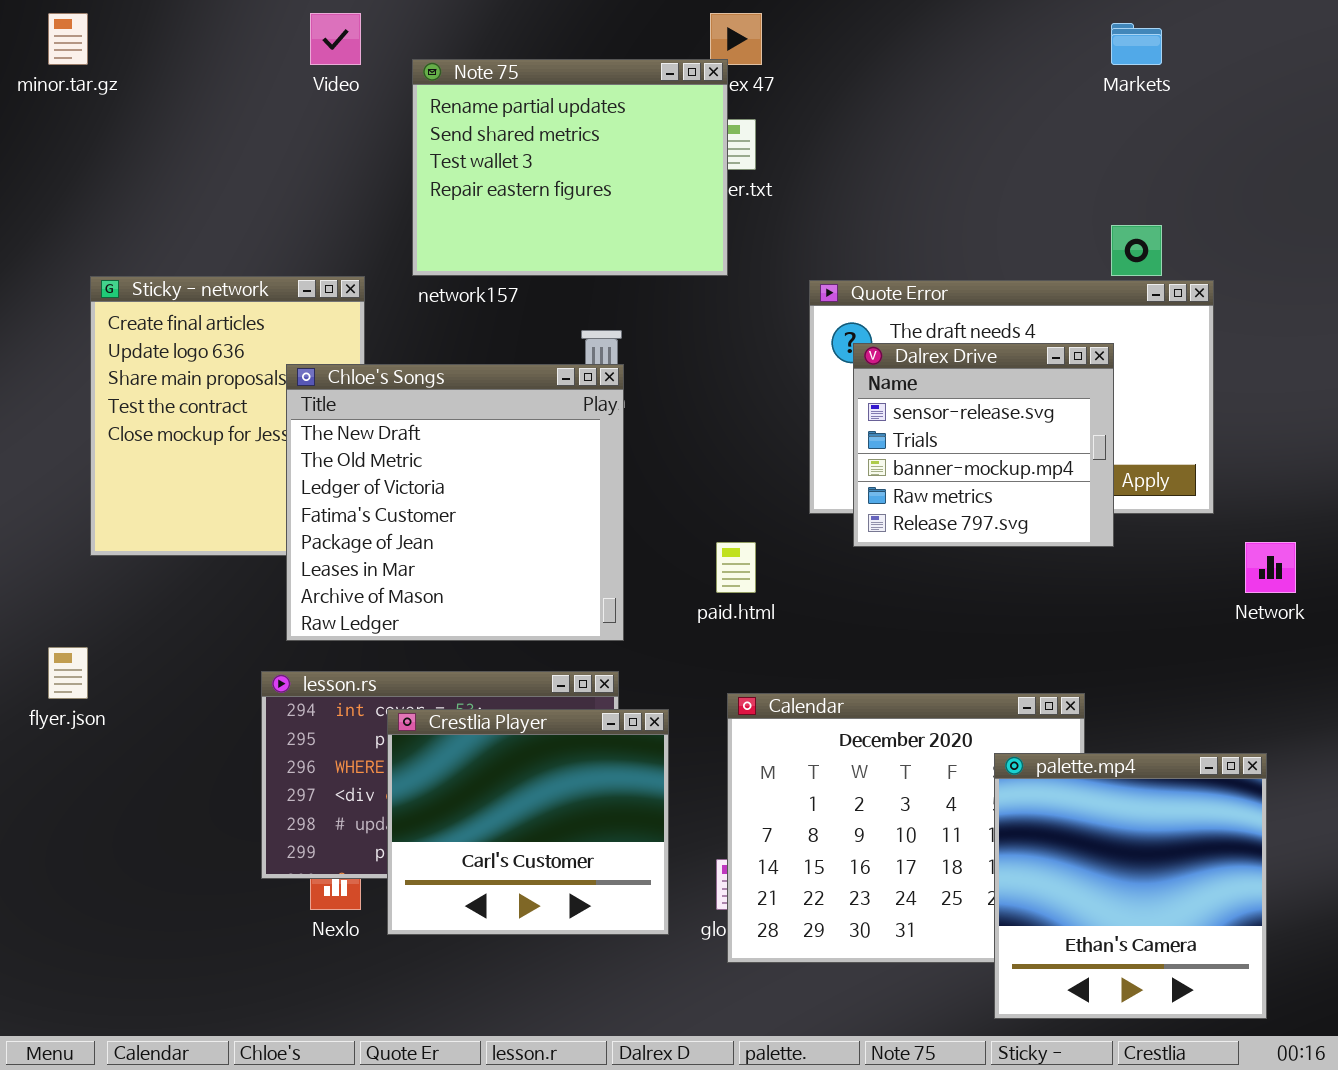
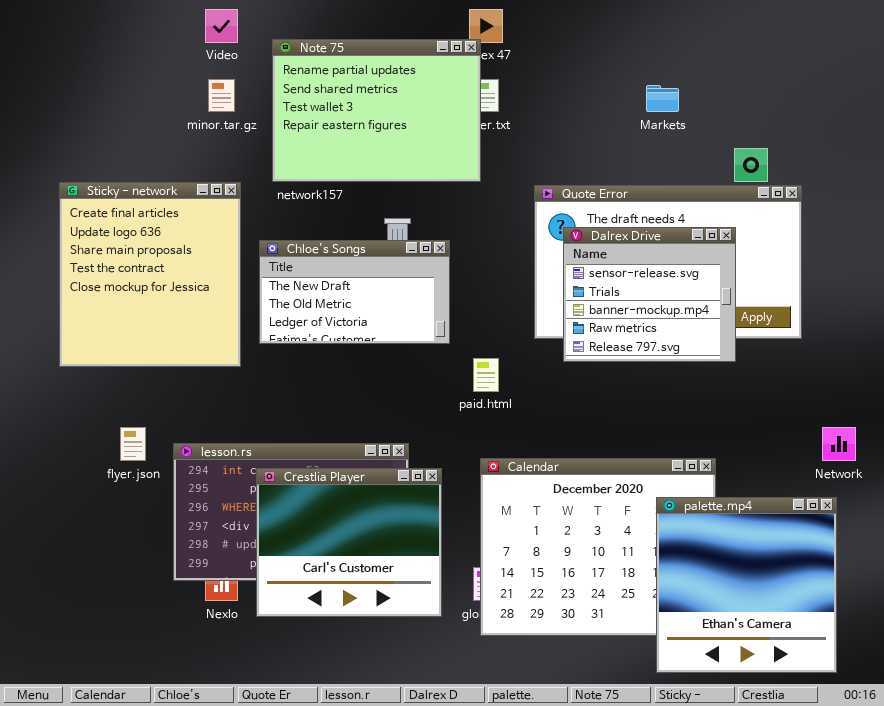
minor.tar.gz: [48,13,88,65] -> [208,79,235,112], moved
Markets: [1111,23,1162,65] -> [646,85,679,112], moved
Chloe's Songs: [286,364,624,641] -> [259,240,450,344], moved, resized
Network: [1245,542,1296,593] -> [822,427,856,461], moved
flyer.json: [48,647,88,699] -> [120,427,146,461], moved

